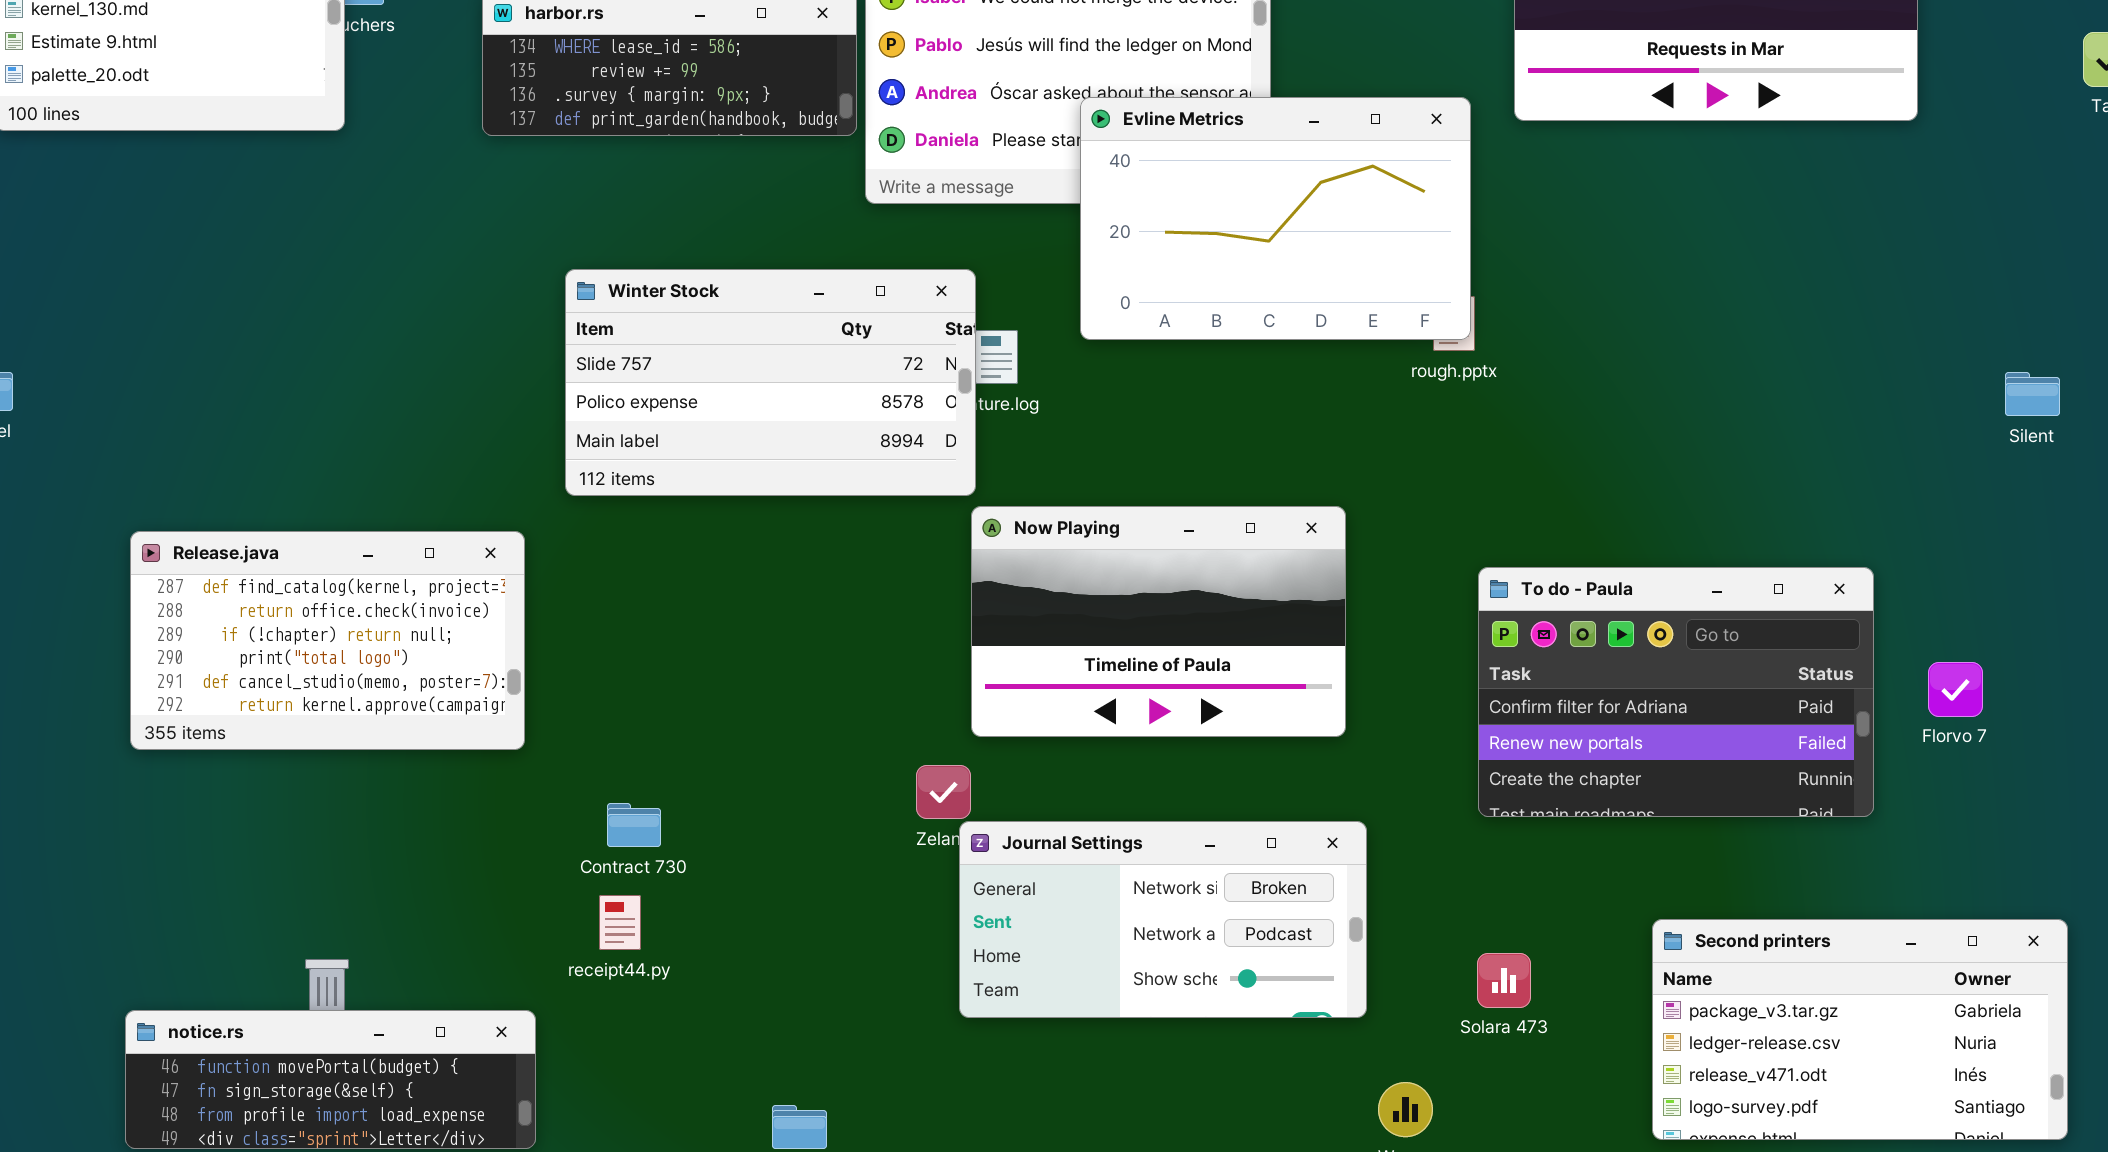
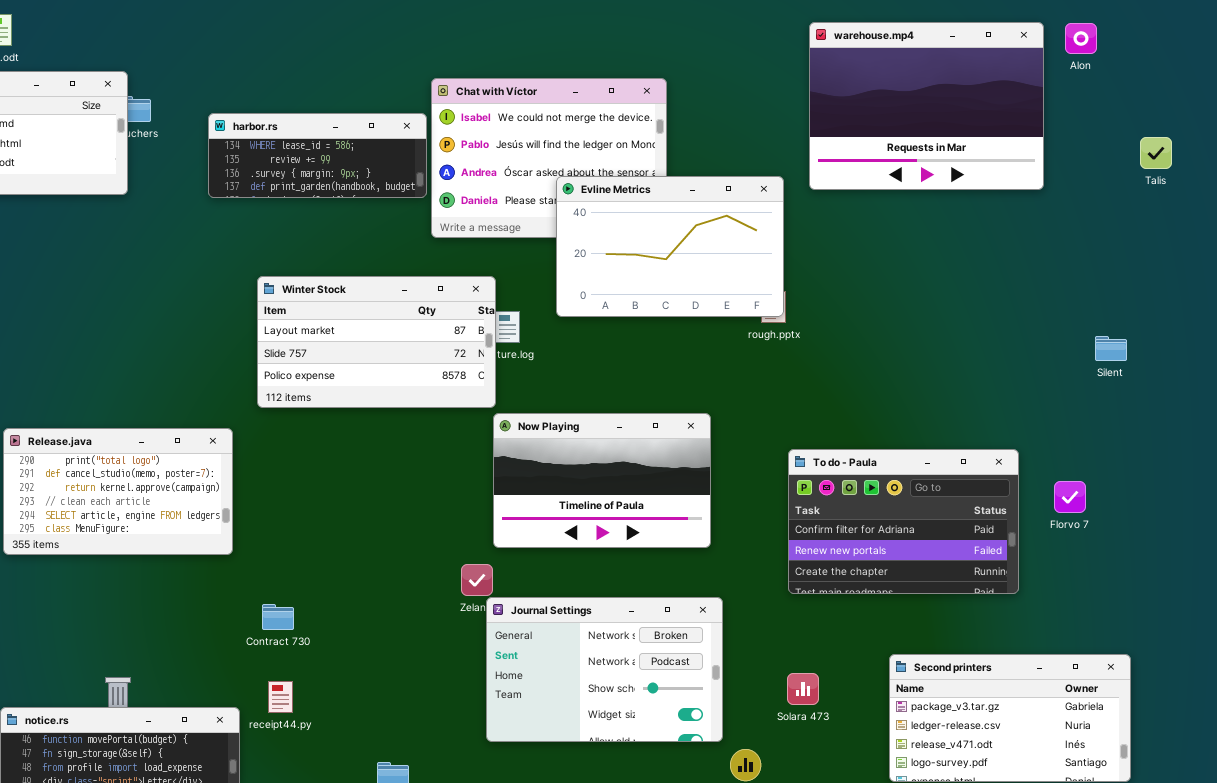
Winter Stock: [565,269,976,496] -> [257,276,496,408], scrolled up 1 row
Release.java: [130,531,525,750] -> [3,428,233,555], scrolled down 3 rows
Florvo 7: [1928,662,1983,717] -> [1054,481,1086,513], moved
Contract 730: [607,803,661,847] -> [262,604,294,630], moved
Journal Settings: [959,821,1367,1018] -> [486,597,723,742], resized
receipt44.py: [599,895,641,950] -> [268,681,293,713], moved

